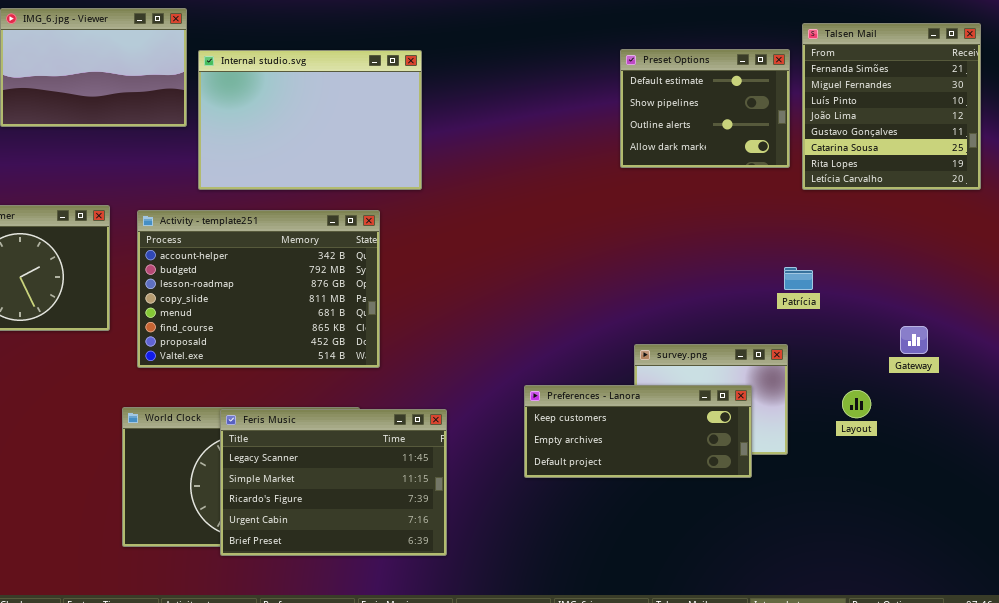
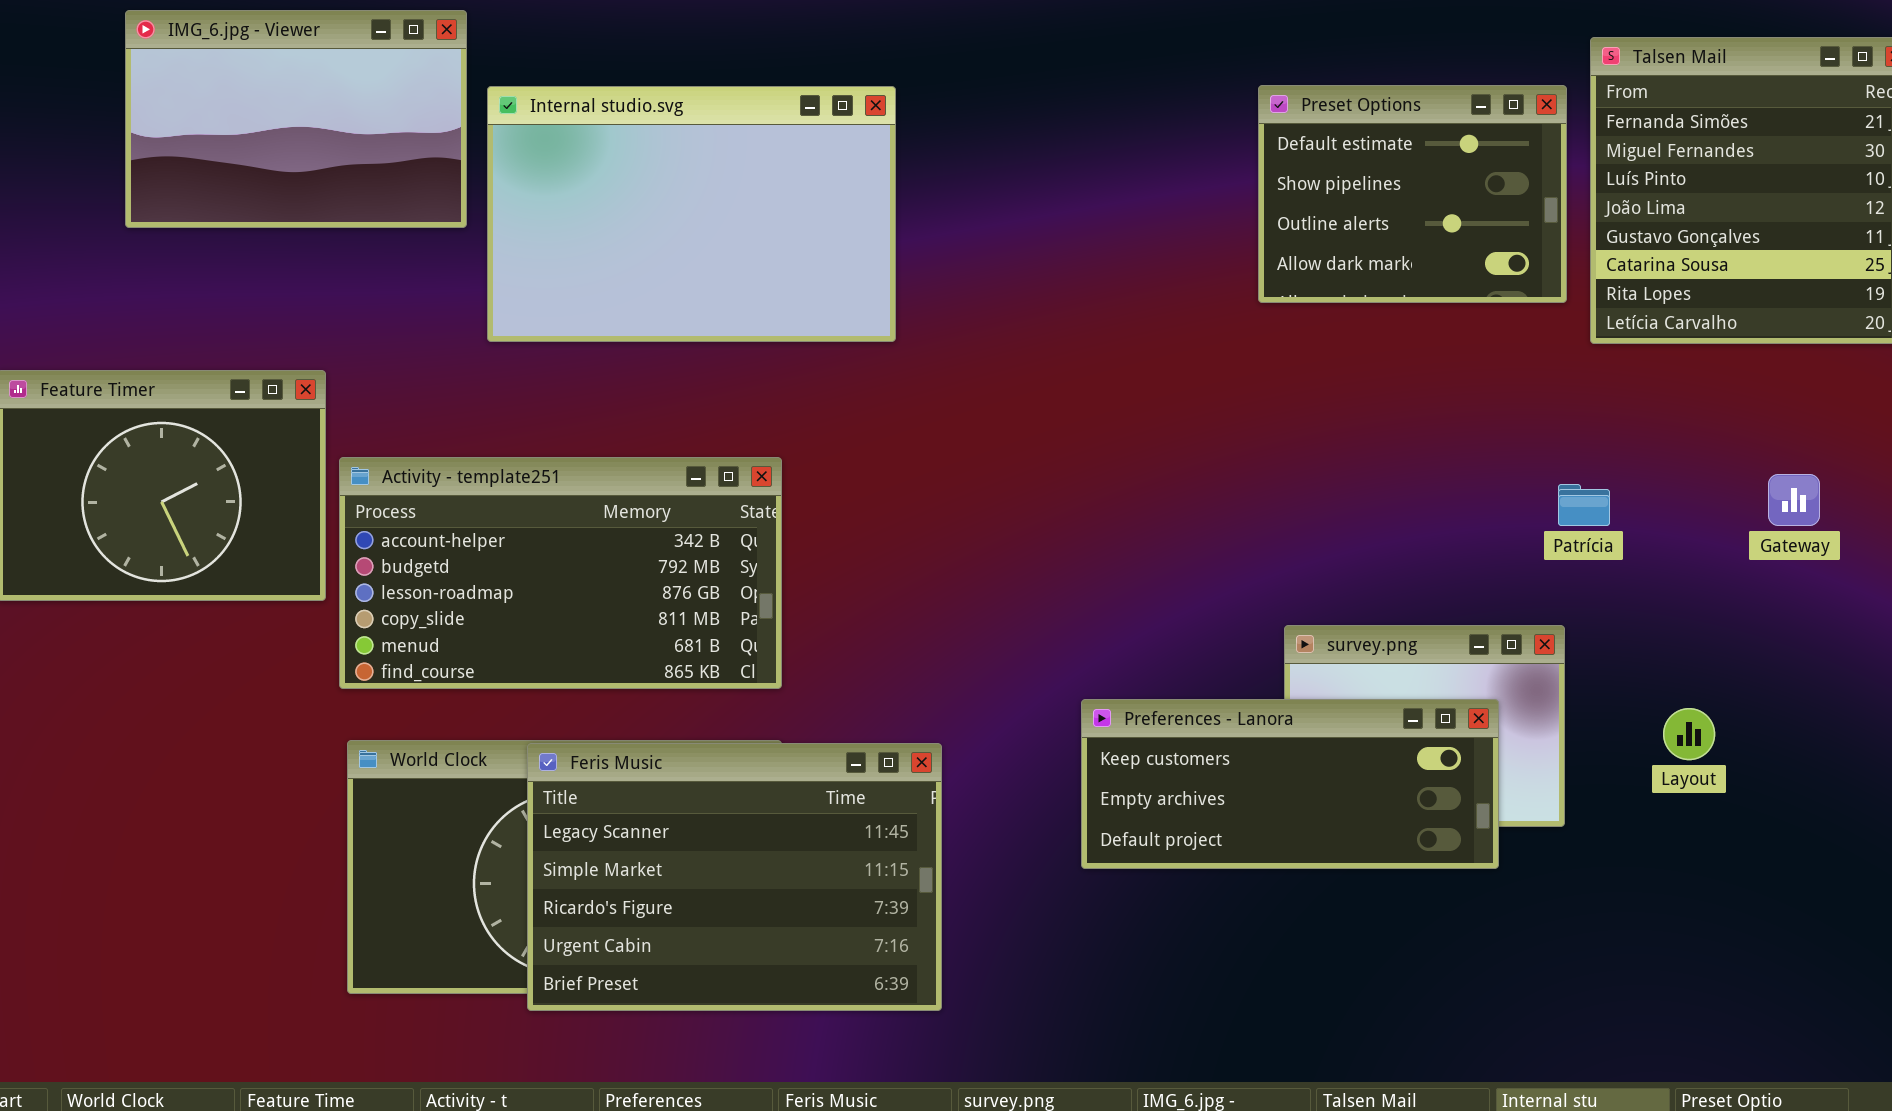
Activity - template251: [137,210,380,368] -> [339,457,782,689], moved, resized
Gateway: [900,326,928,354] -> [1768,474,1820,526], moved

